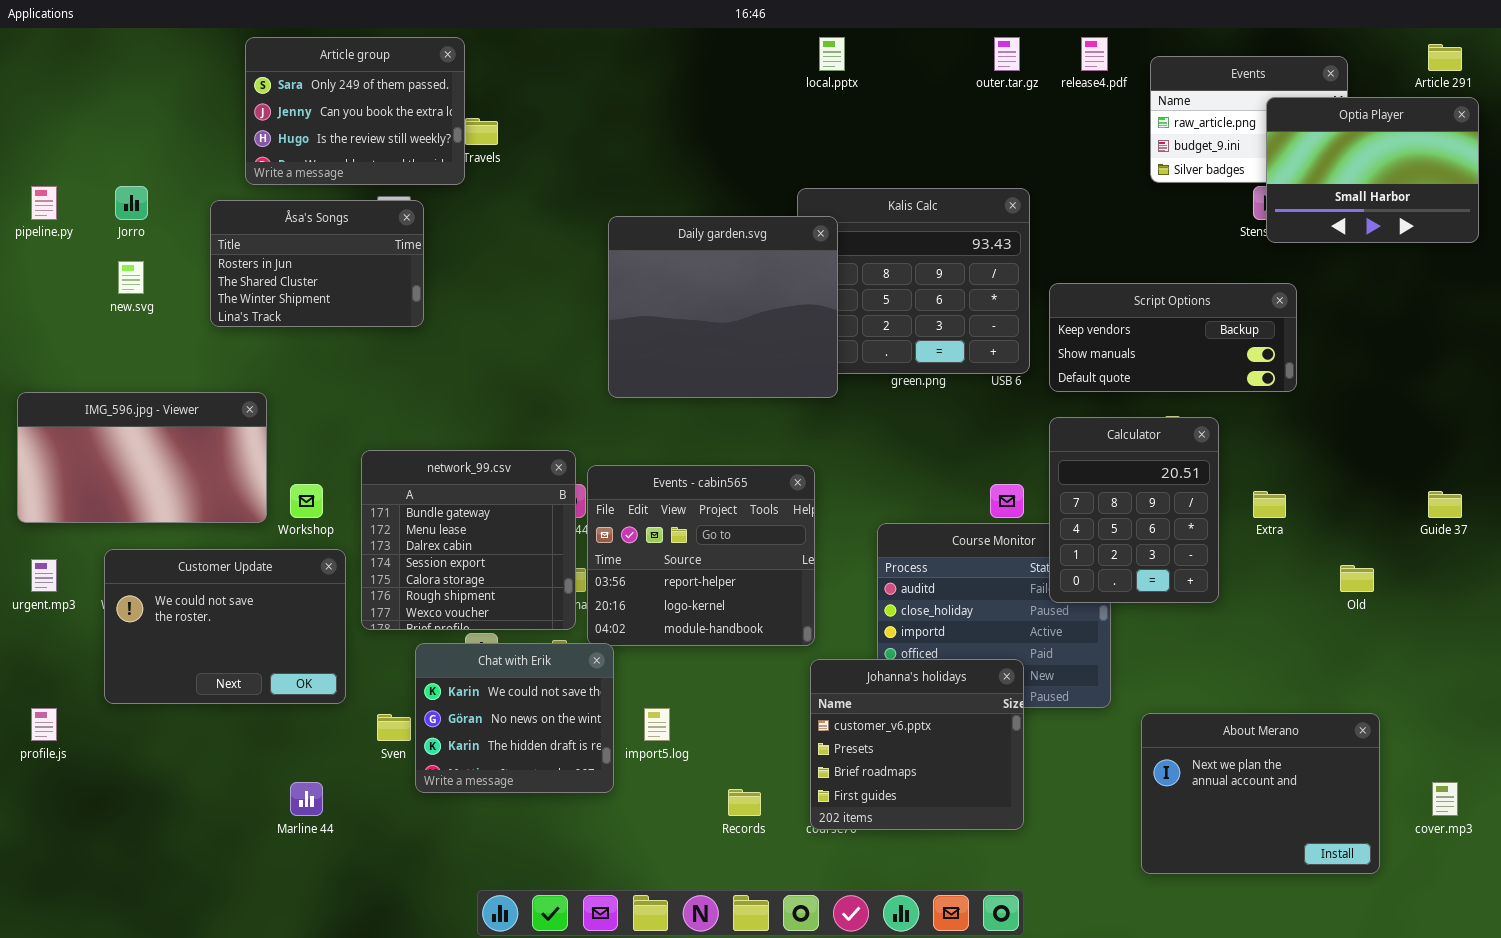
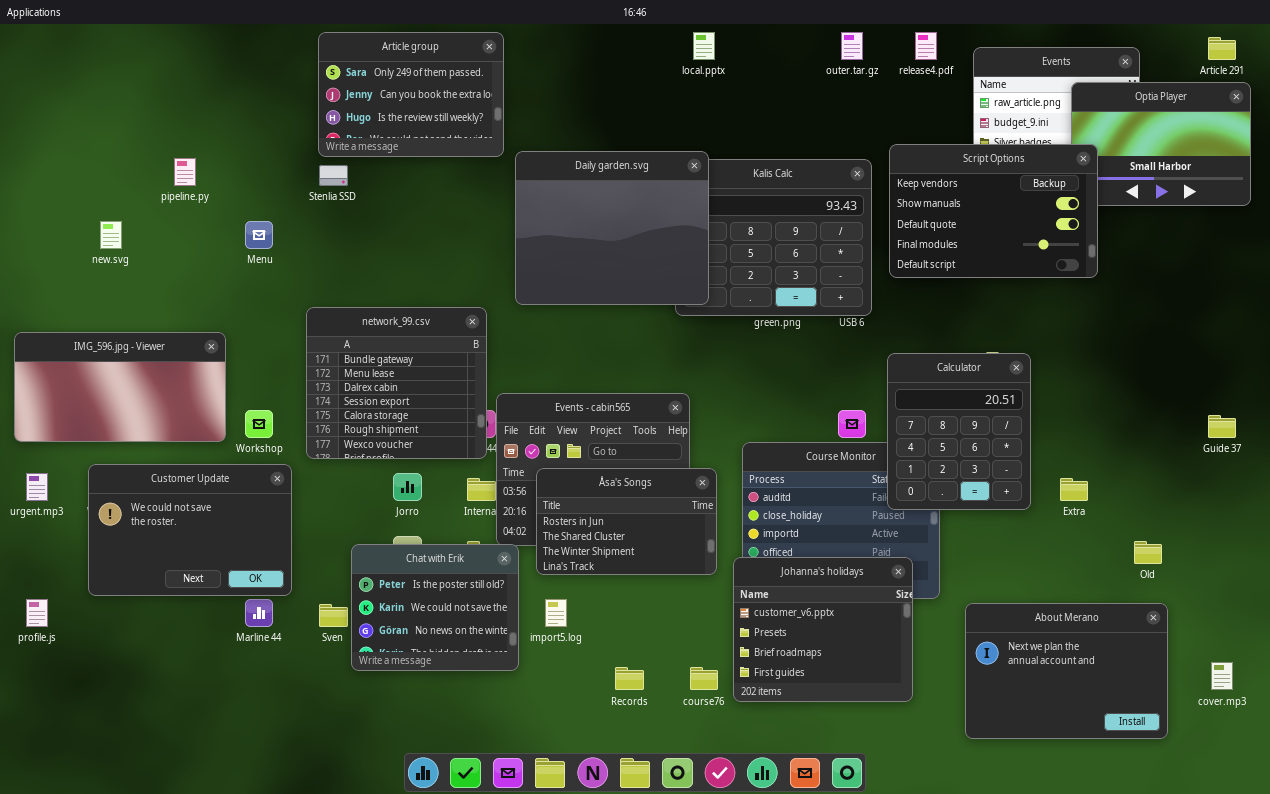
Article group: [245,37,465,185] -> [318,32,504,157], moved
pipeline.py: [31,186,57,220] -> [174,158,196,186], moved
Jorro: [115,186,148,220] -> [393,473,422,501], moved
Åsa's Songs: [210,200,424,327] -> [536,468,717,575], moved
Daily garden.svg: [608,216,838,398] -> [515,151,709,305], moved
Script Options: [1049,283,1297,392] -> [889,144,1098,278], moved, resized
network_99.csv: [361,450,576,630] -> [306,307,487,459], moved
Extra: [1253,491,1286,518] -> [1060,478,1088,501], moved
Old: [1340,565,1374,592] -> [1134,541,1162,564], moved
Chat with Erik: [415,643,614,793] -> [351,544,519,671], scrolled up 1 row
Johanna's holidays: [810,659,1024,830] -> [733,557,913,702], moved
Marline 44: [290,782,323,816] -> [245,599,273,627], moved

